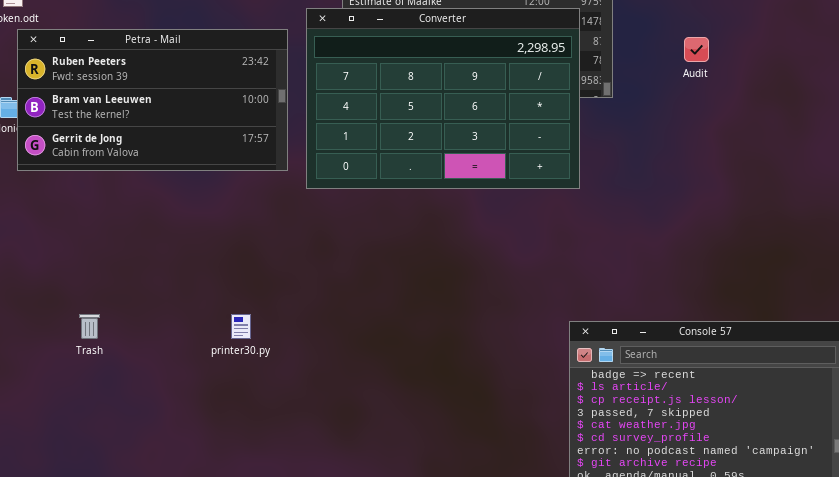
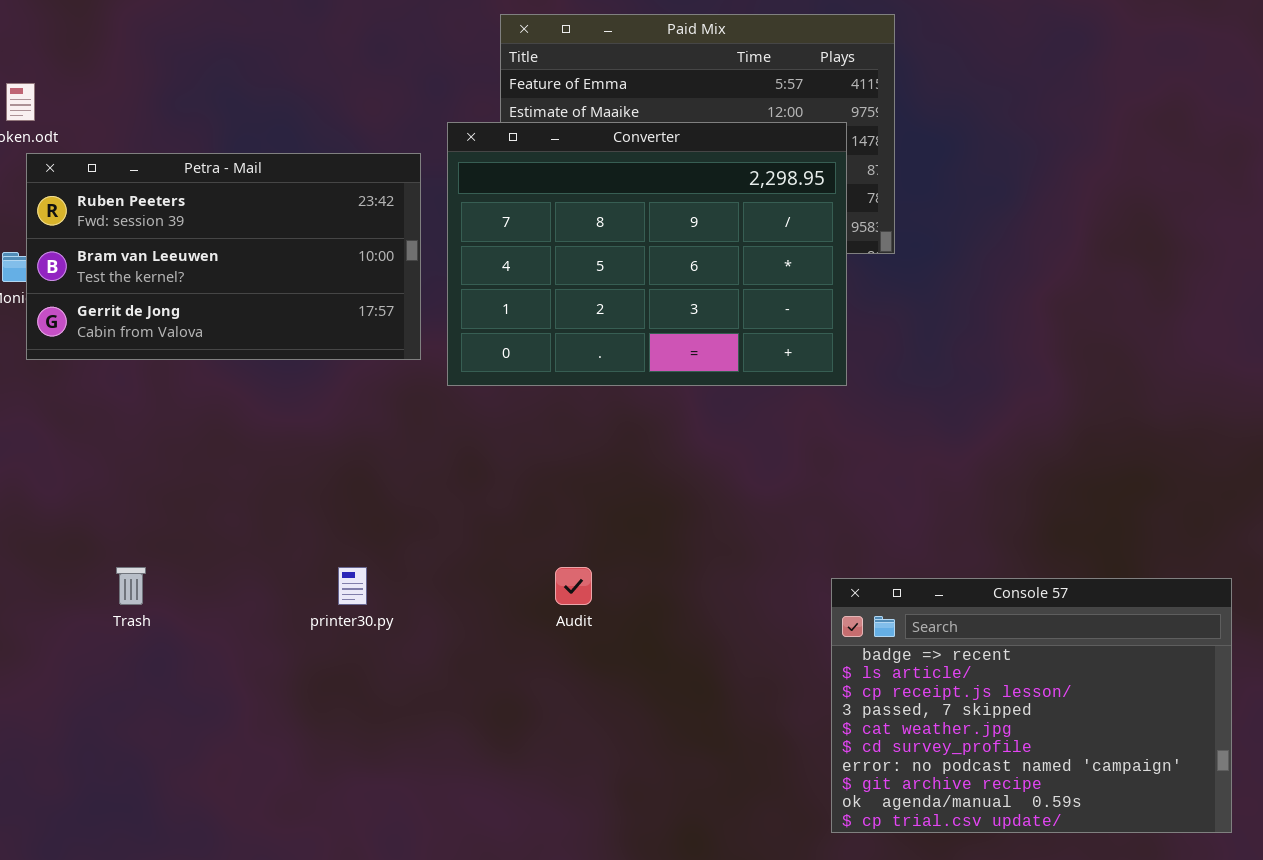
Audit: [684,37,709,62] -> [555,567,592,605], moved

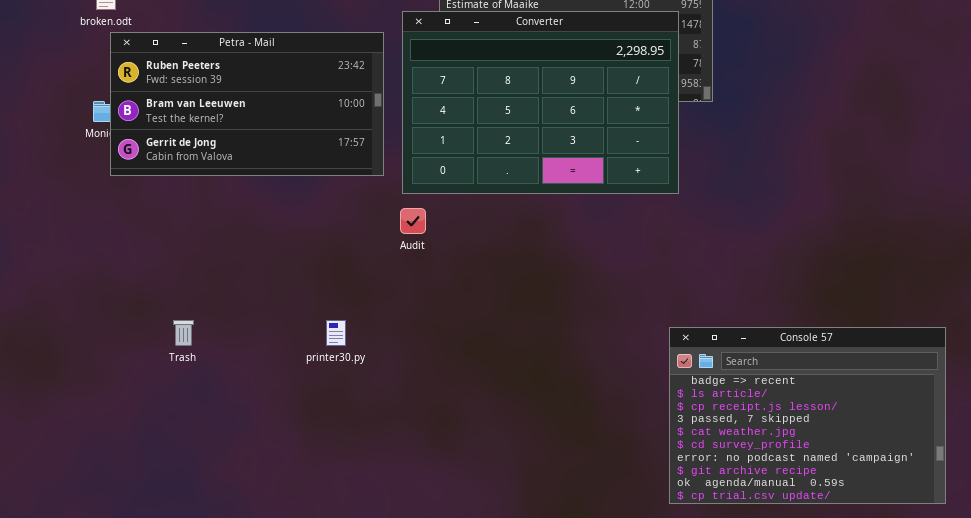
Audit: [555,567,592,605] -> [400,208,426,234], moved

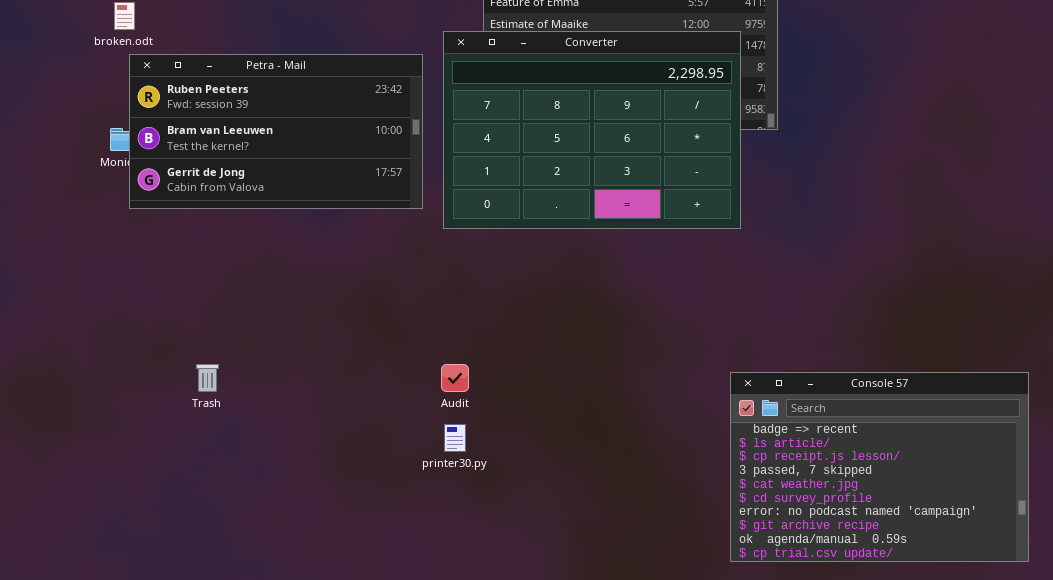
Audit: [400,208,426,234] -> [441,364,469,392], moved
printer30.py: [326,320,346,346] -> [444,424,466,452], moved

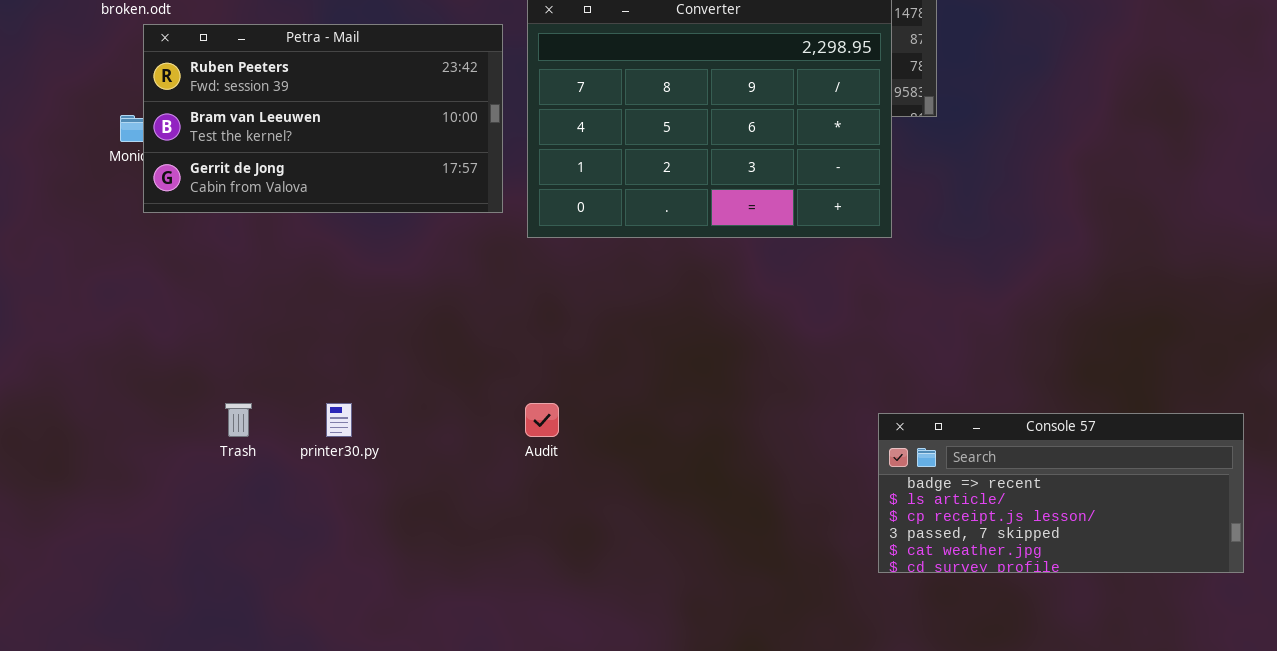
Console 57: [730,372,1029,562] -> [878,413,1244,573], resized
printer30.py: [444,424,466,452] -> [326,403,352,437], moved

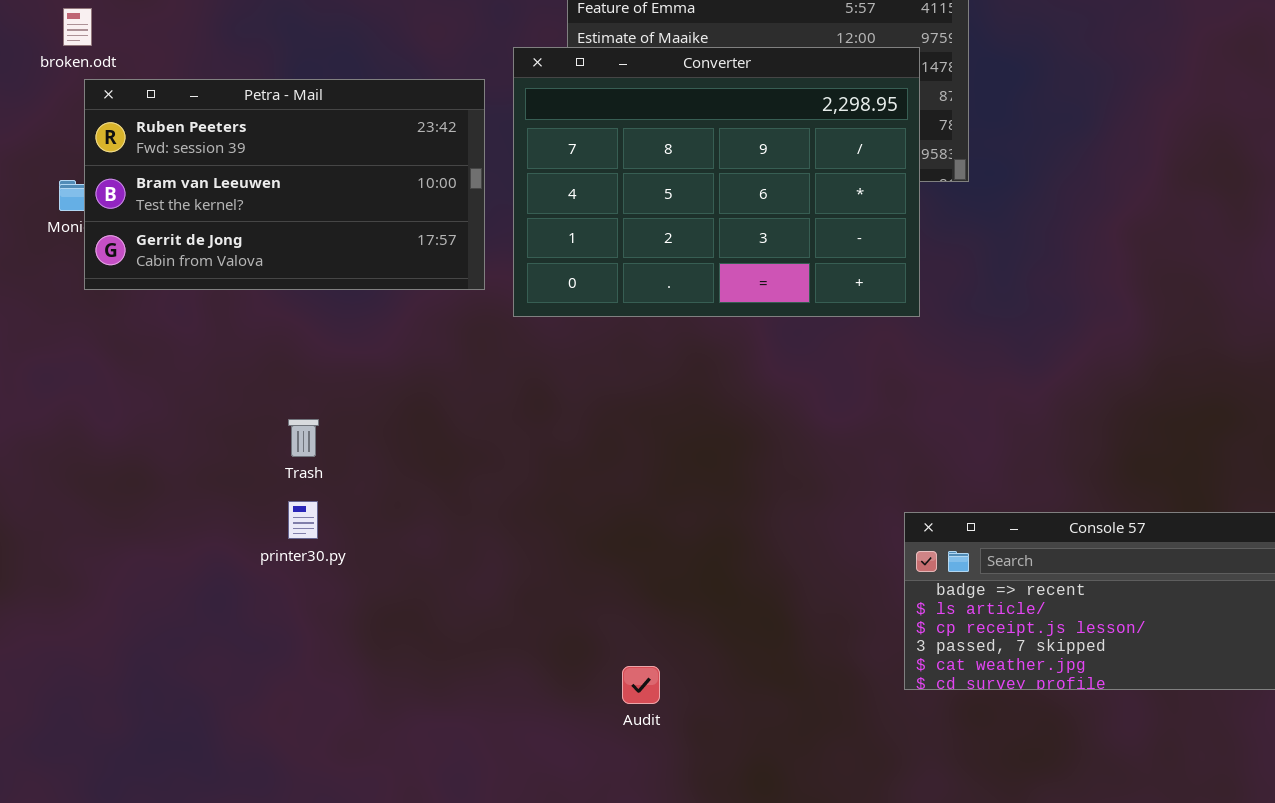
Trash: [225,403,252,437] -> [288,419,319,457], moved
Audit: [525,403,559,437] -> [622,666,660,704], moved

